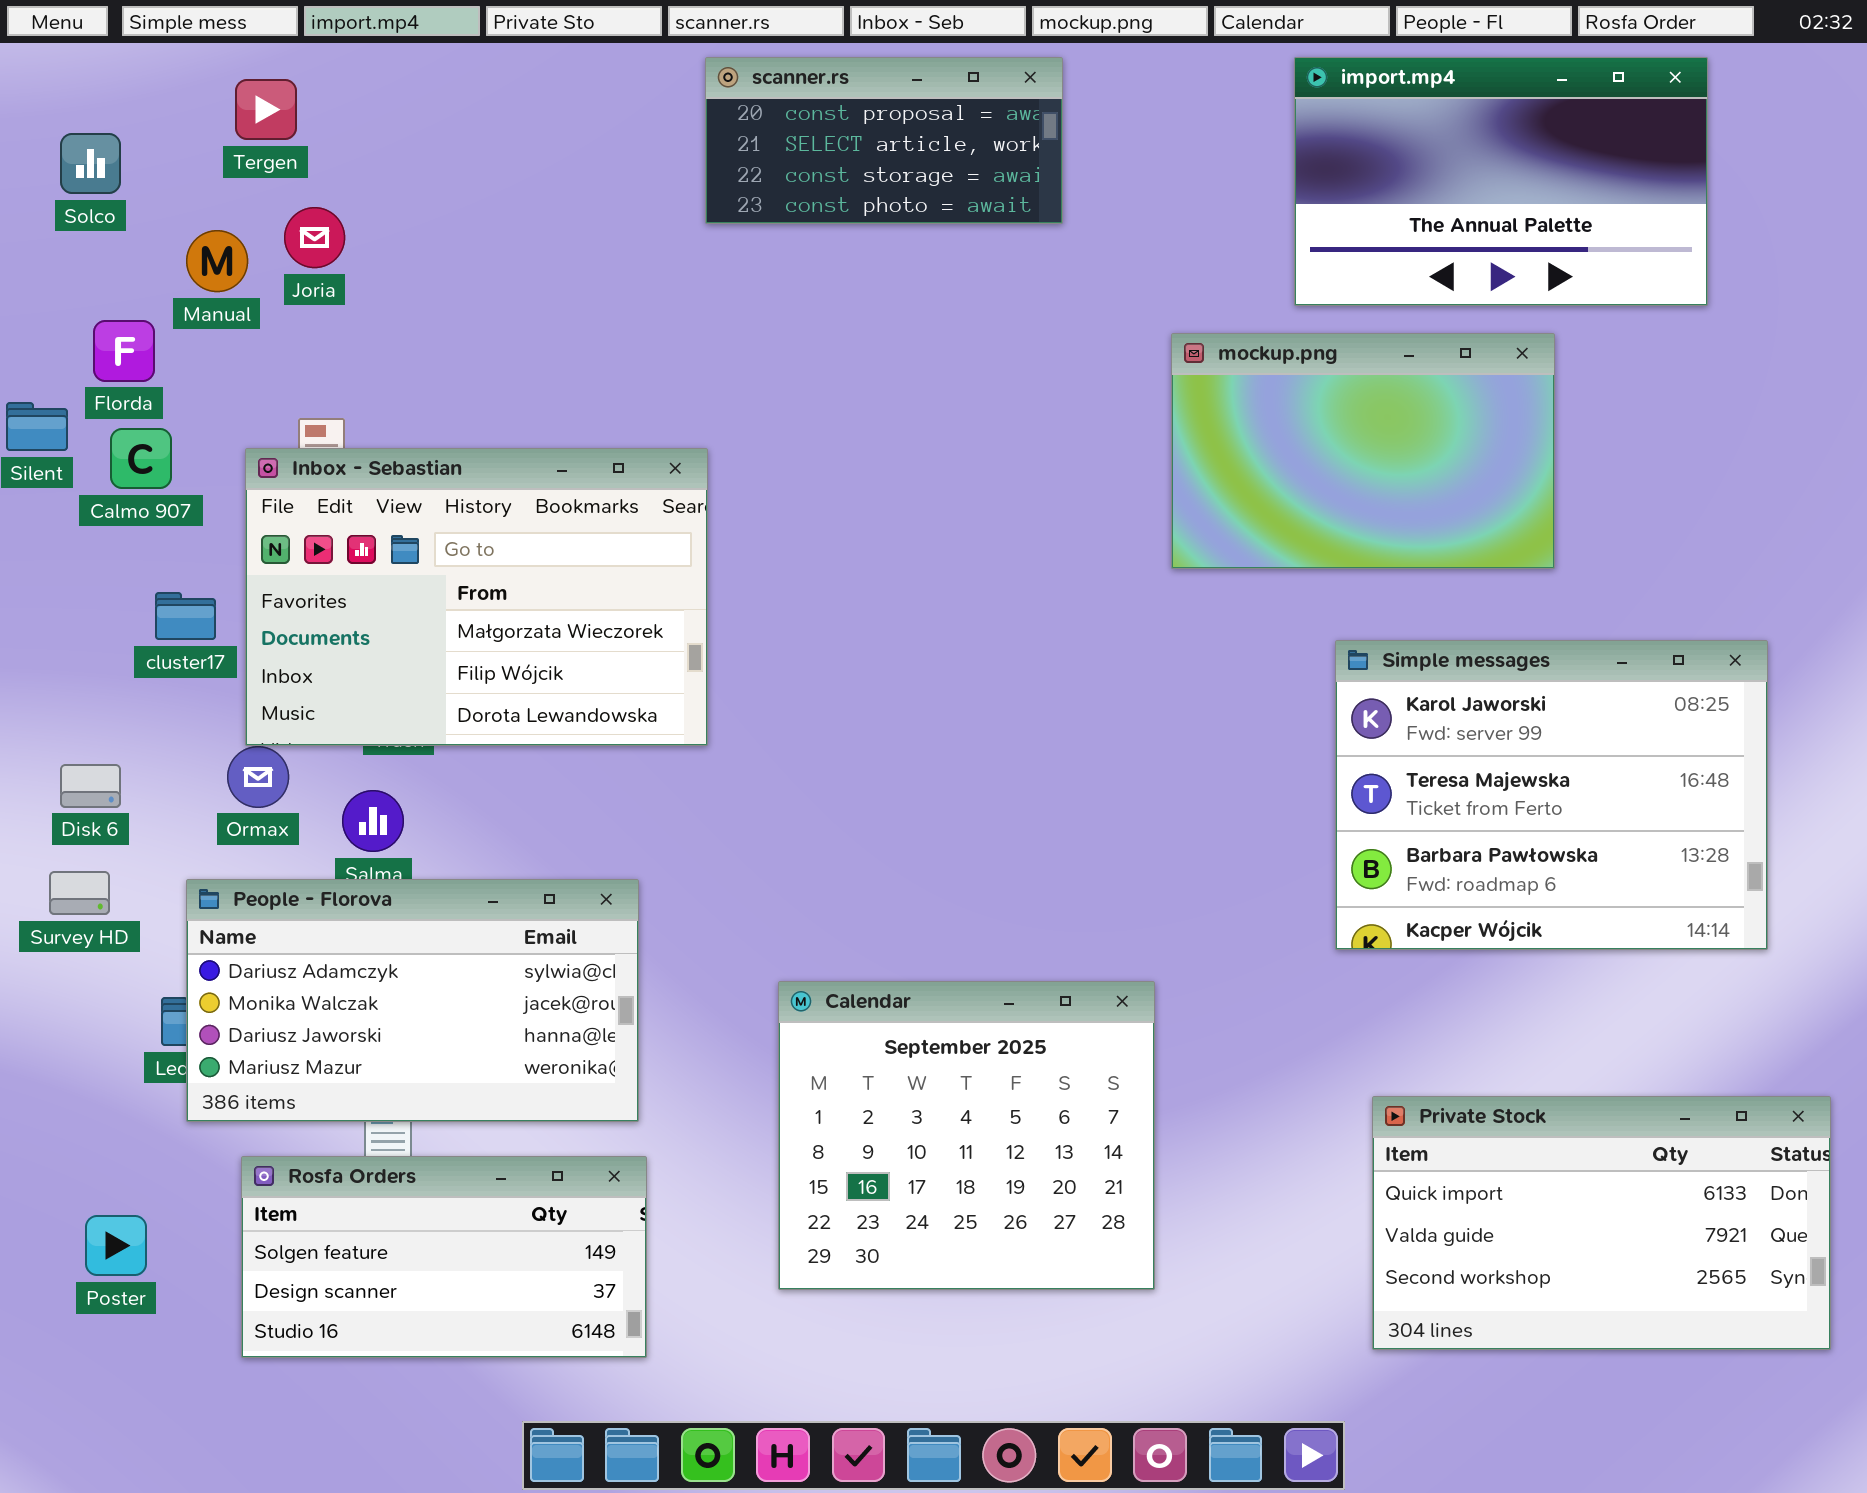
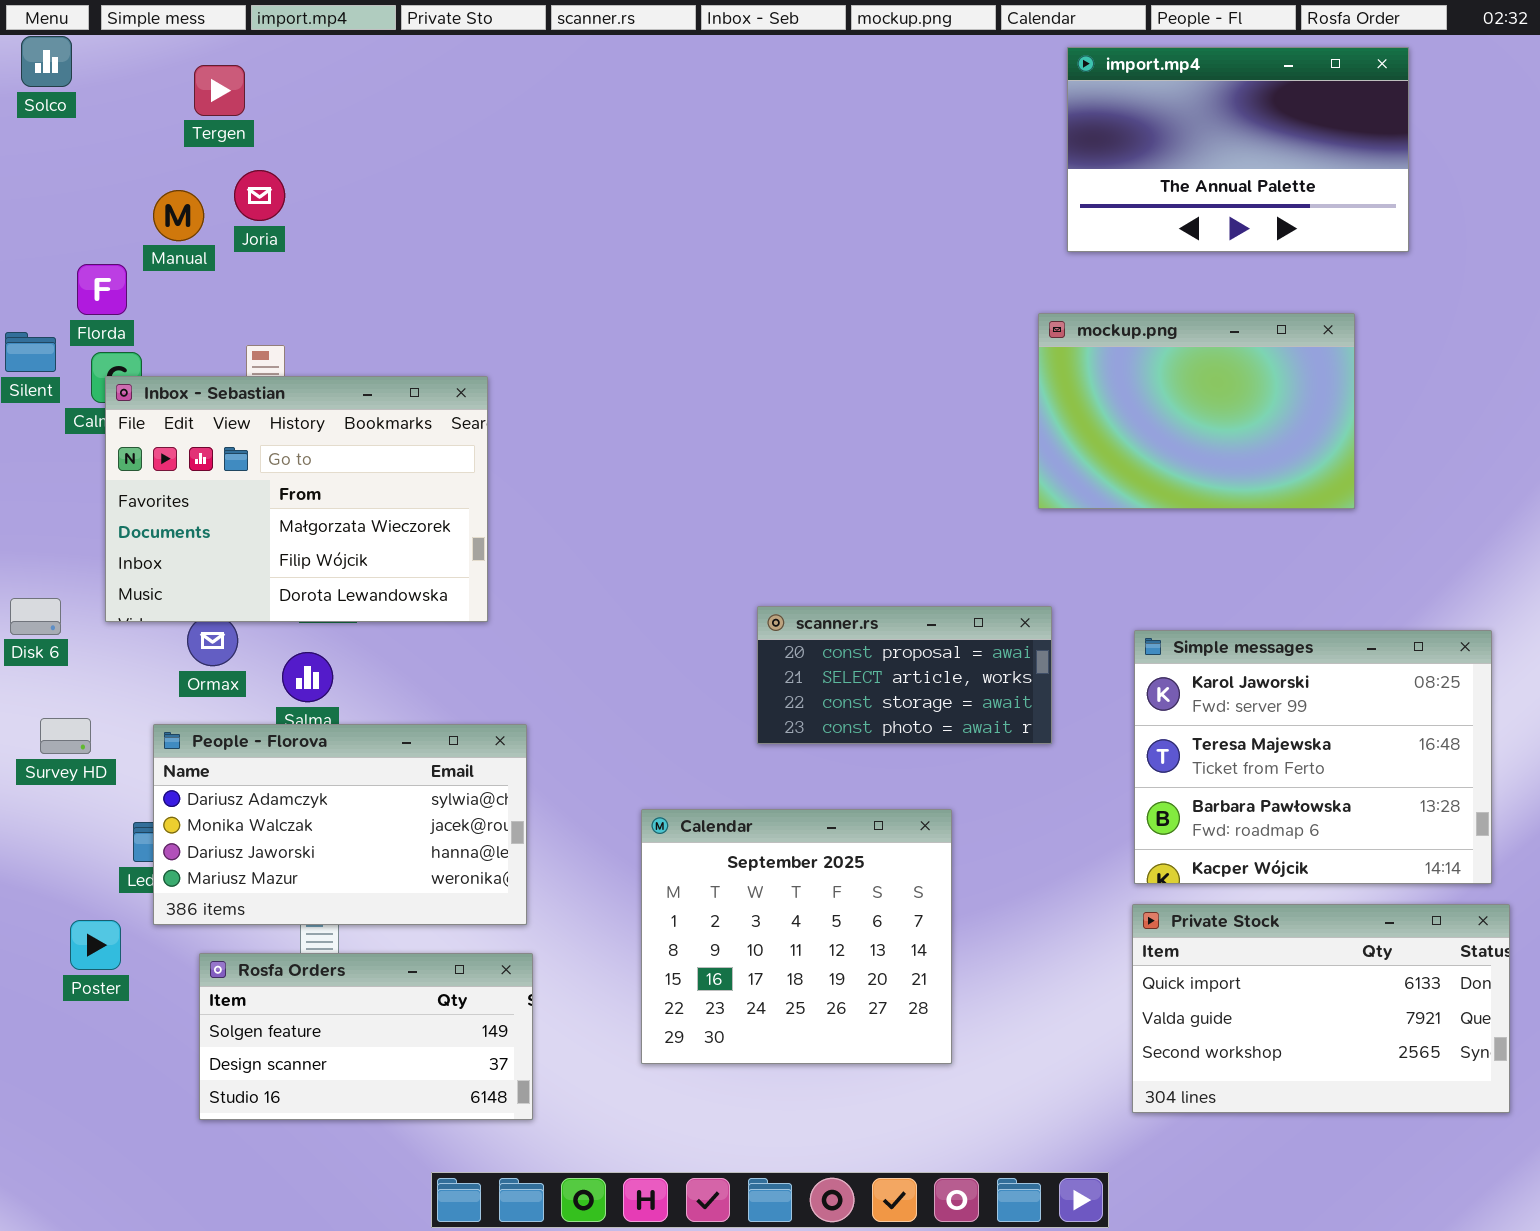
scanner.rs: [705,57,1063,224] -> [757,606,1052,744], moved
Solco: [60,133,121,194] -> [21,36,72,87], moved
mockup.png: [1171,333,1555,569] -> [1038,313,1355,509], moved
Inbox - Sebastian: [245,448,708,746] -> [105,376,488,622], moved
Simple messages: [1335,640,1768,950] -> [1134,630,1492,884], moved
Disk 6: [60,764,121,808] -> [10,598,61,635], moved
Poster: [85,1215,147,1276] -> [70,920,121,970], moved

